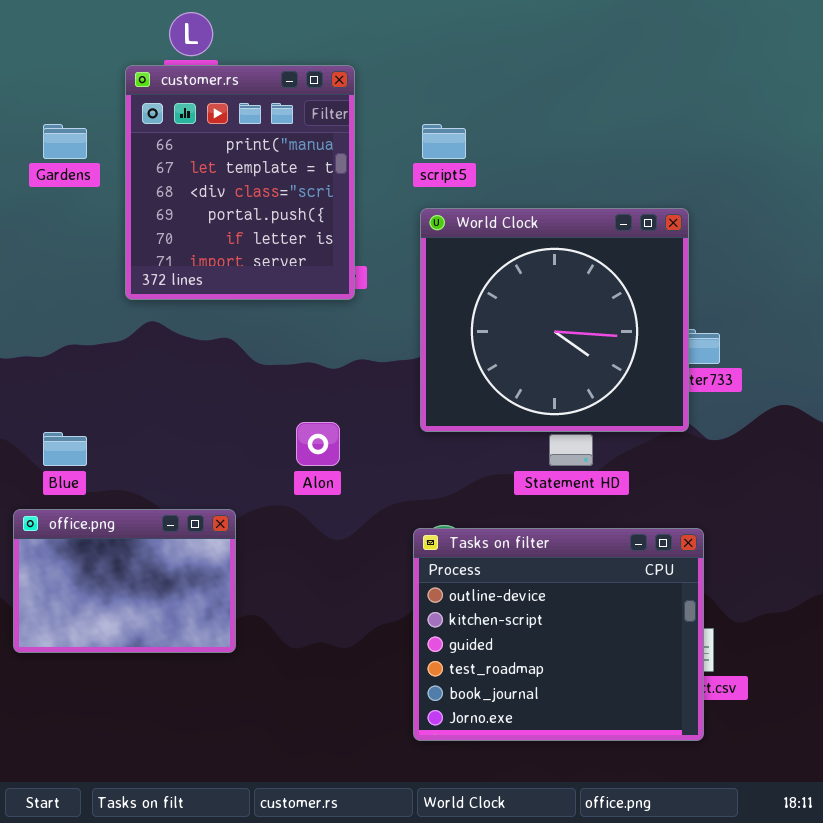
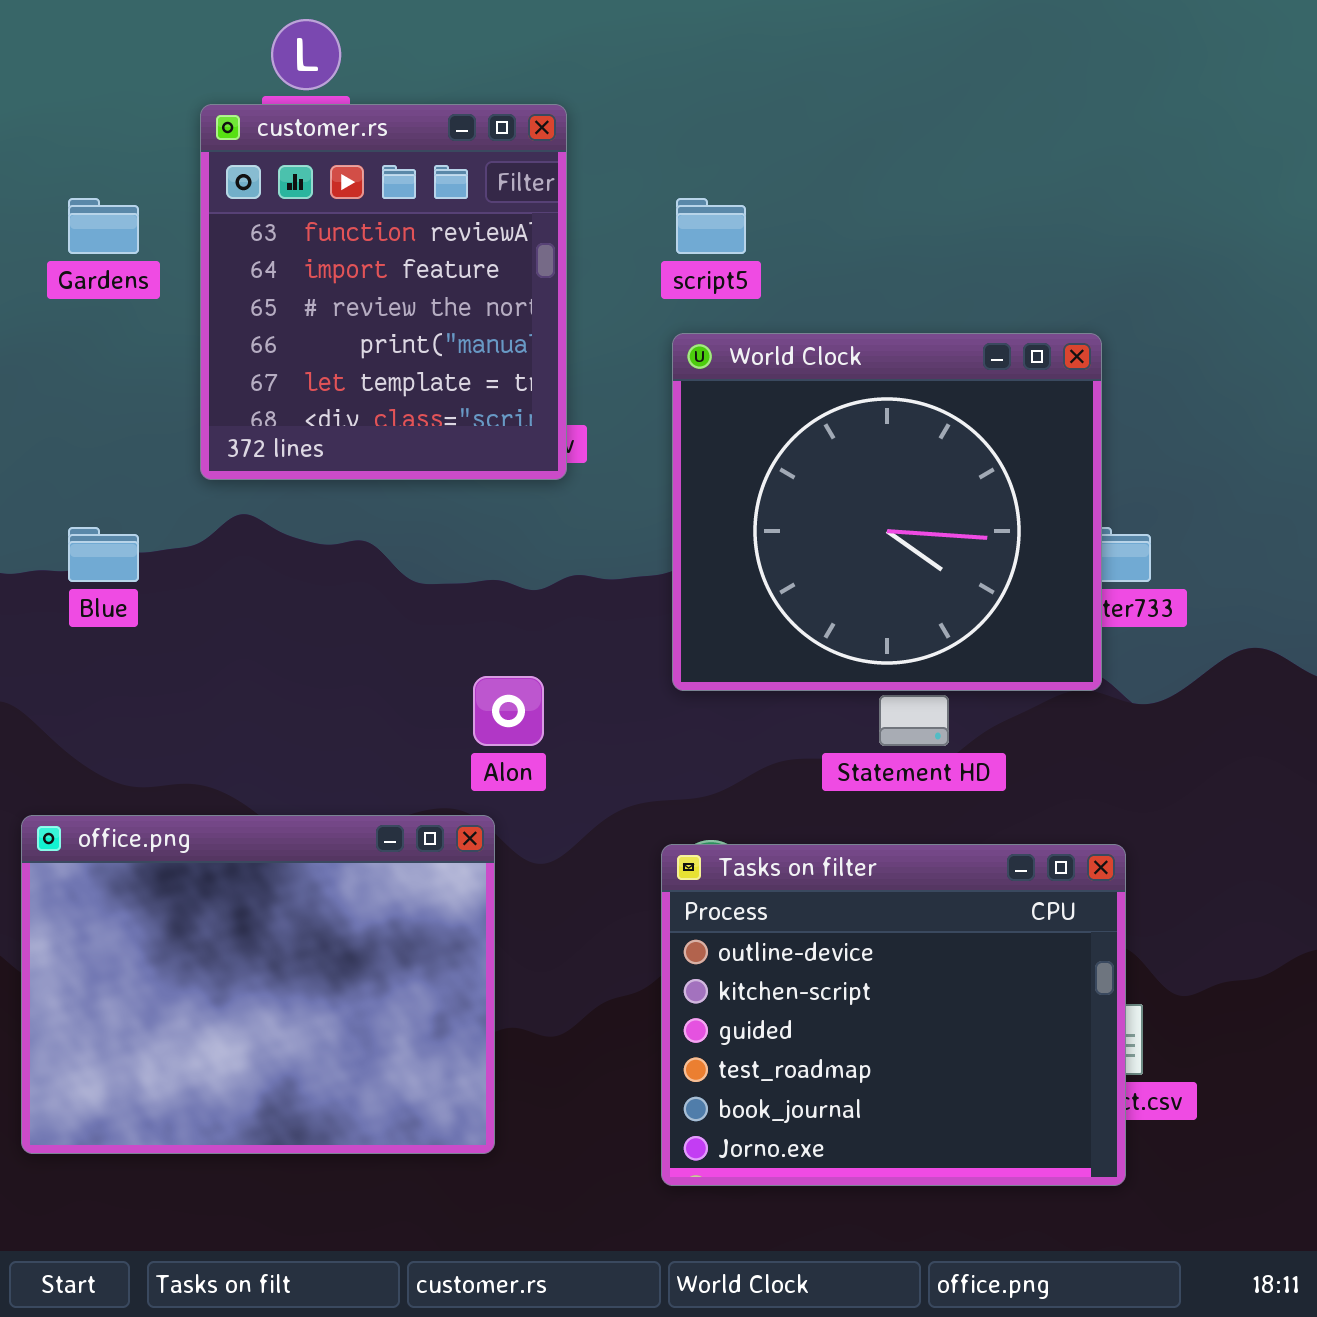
customer.rs: [125,65,355,300] -> [200,104,567,480], scrolled up 3 rows
Blue: [43,432,87,466] -> [68,527,139,582], moved
office.png: [13,509,236,653] -> [21,815,495,1154], resized

